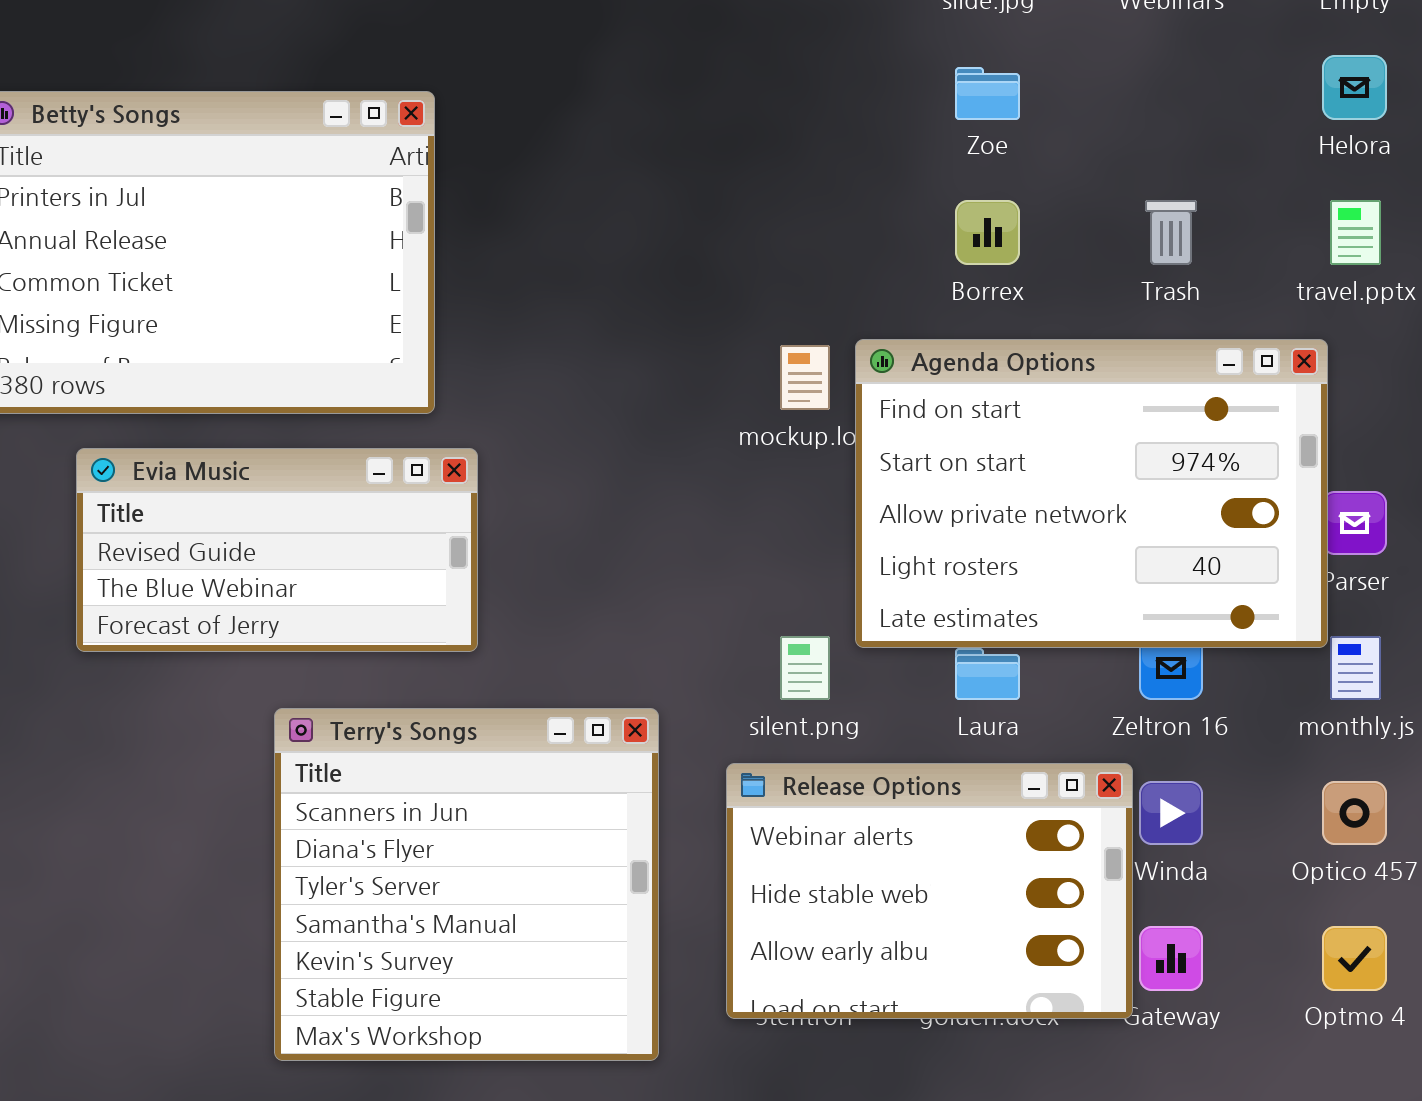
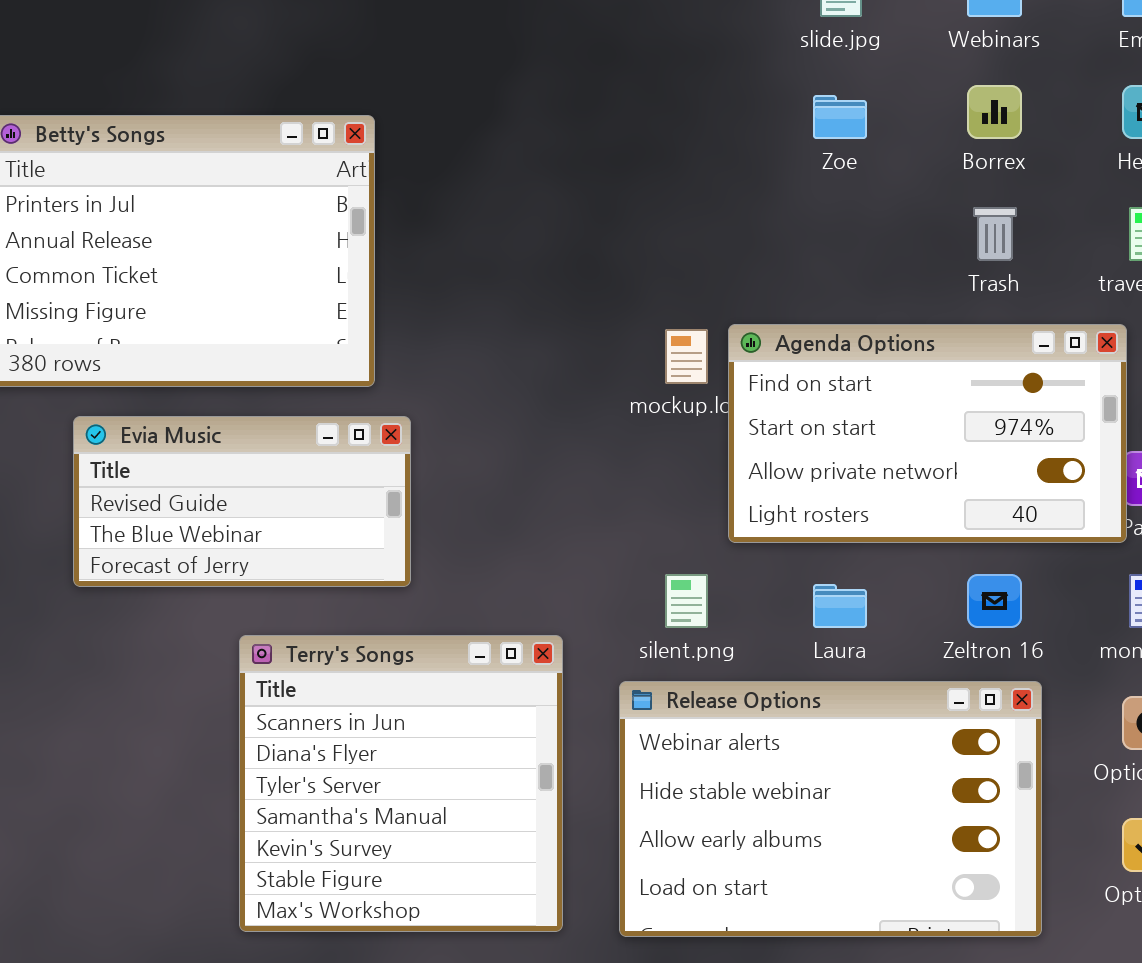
Borrex: [955,200,1020,265] -> [967,85,1022,139], moved
Agenda Options: [855,339,1328,648] -> [728,324,1127,543], resized
Release Options: [726,763,1133,1019] -> [619,681,1042,937], resized

